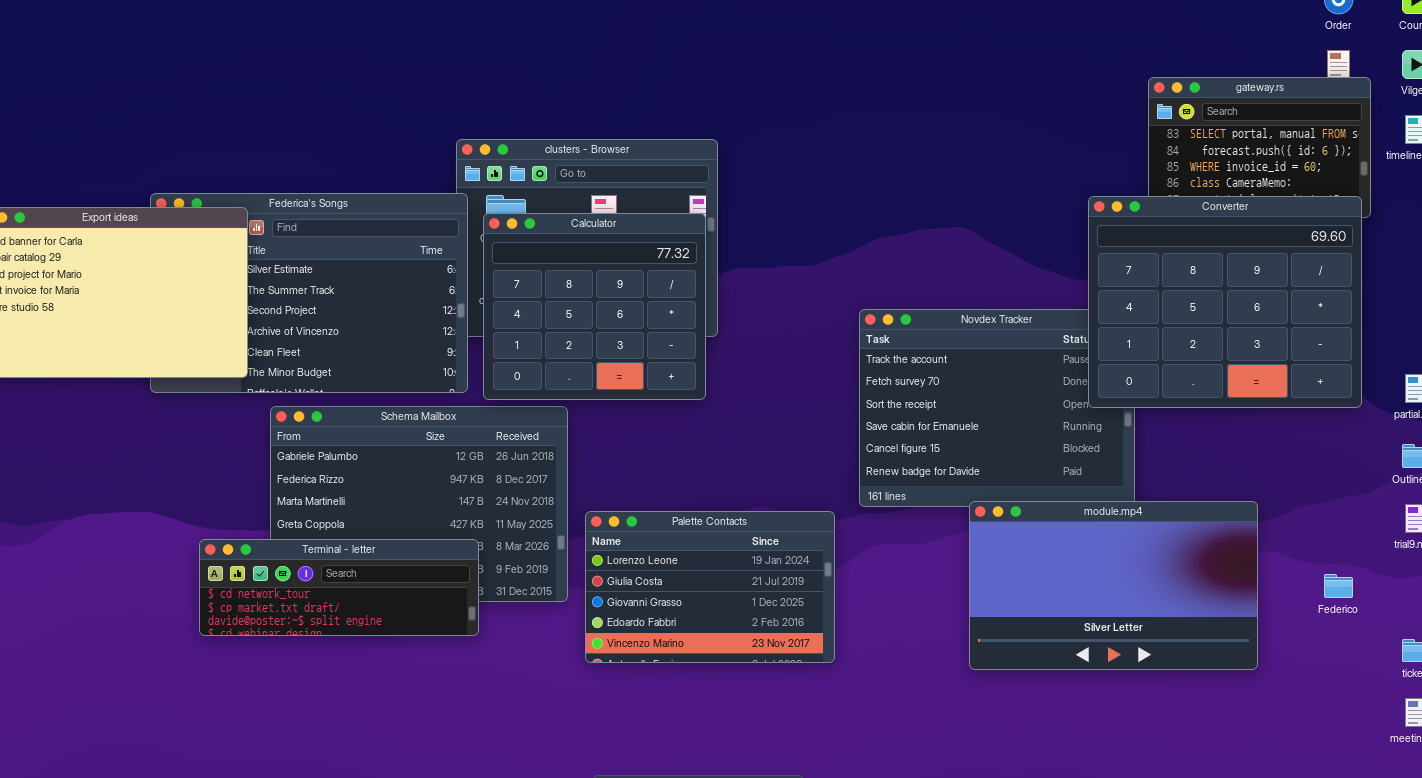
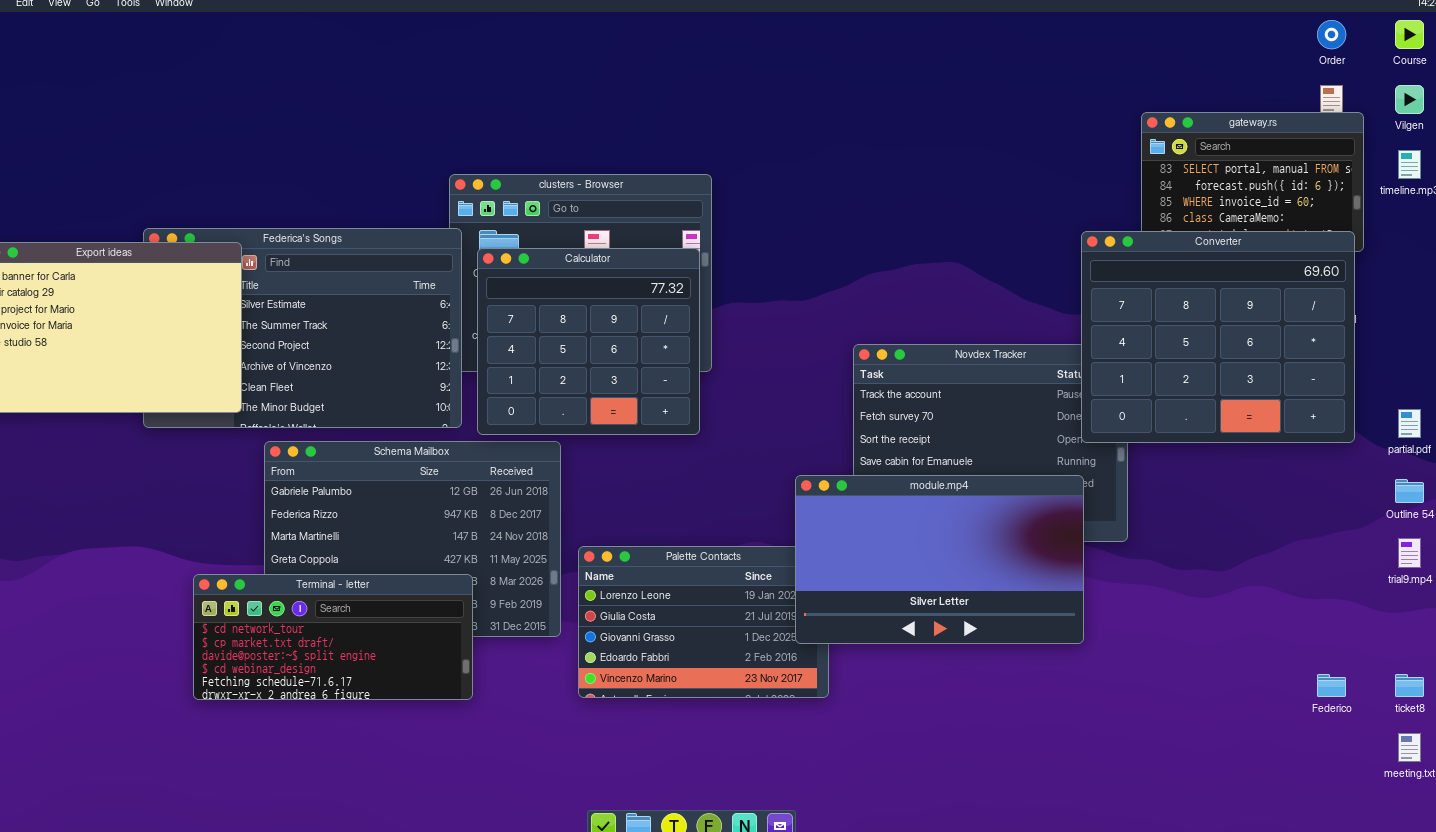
module.mp4: [969,501,1258,670] -> [795,475,1084,644], moved
Terminal - letter: [199,539,479,636] -> [193,574,473,700], resized
Federico: [1324,574,1353,598] -> [1317,674,1346,697], moved

